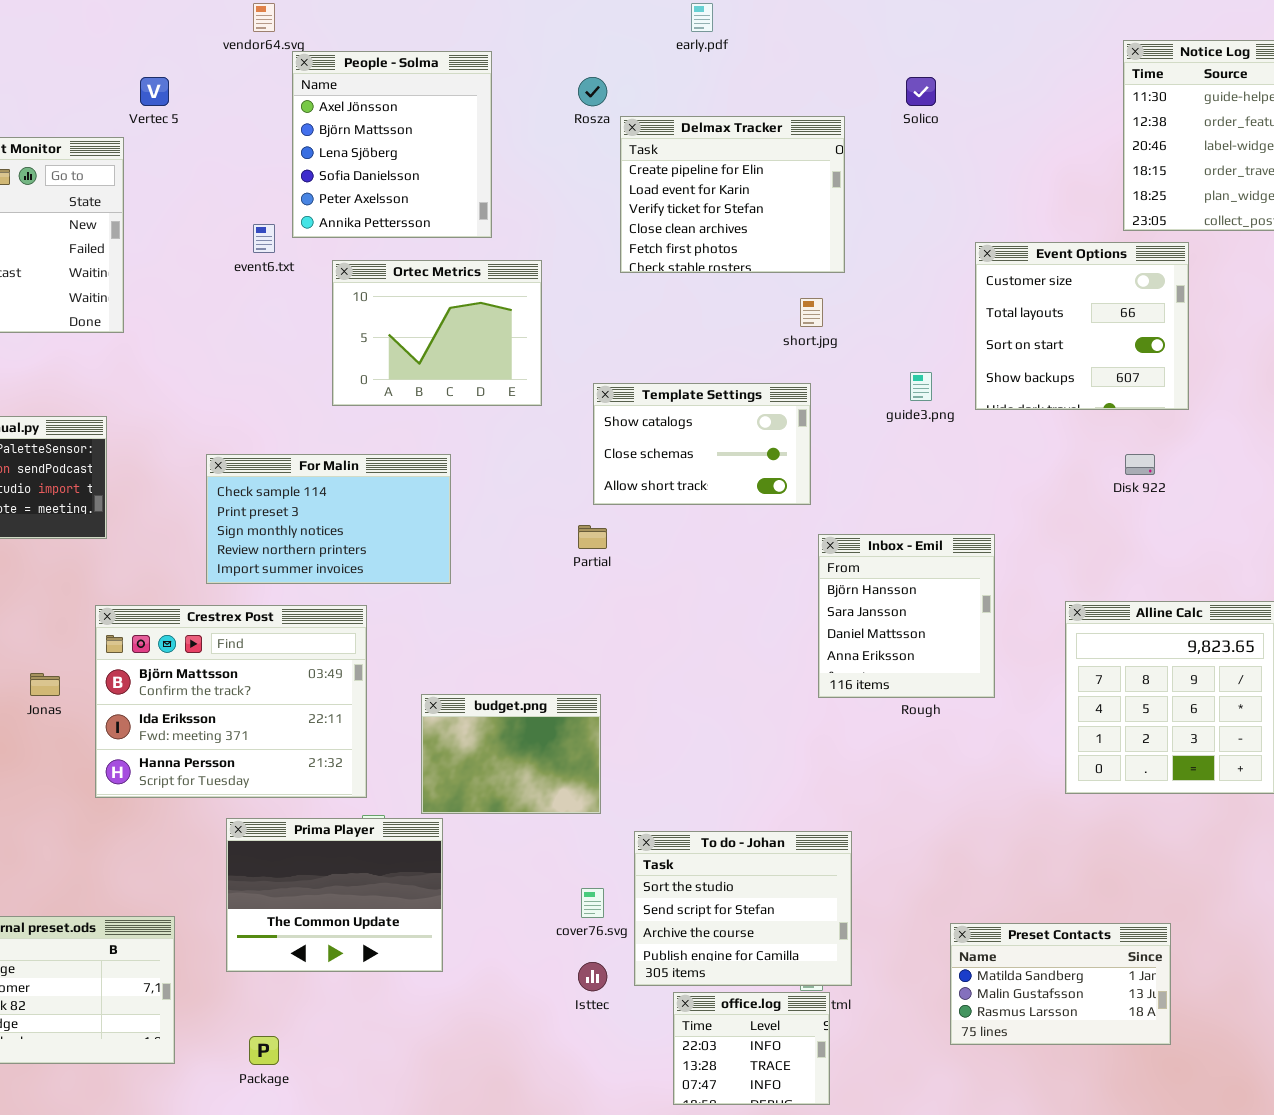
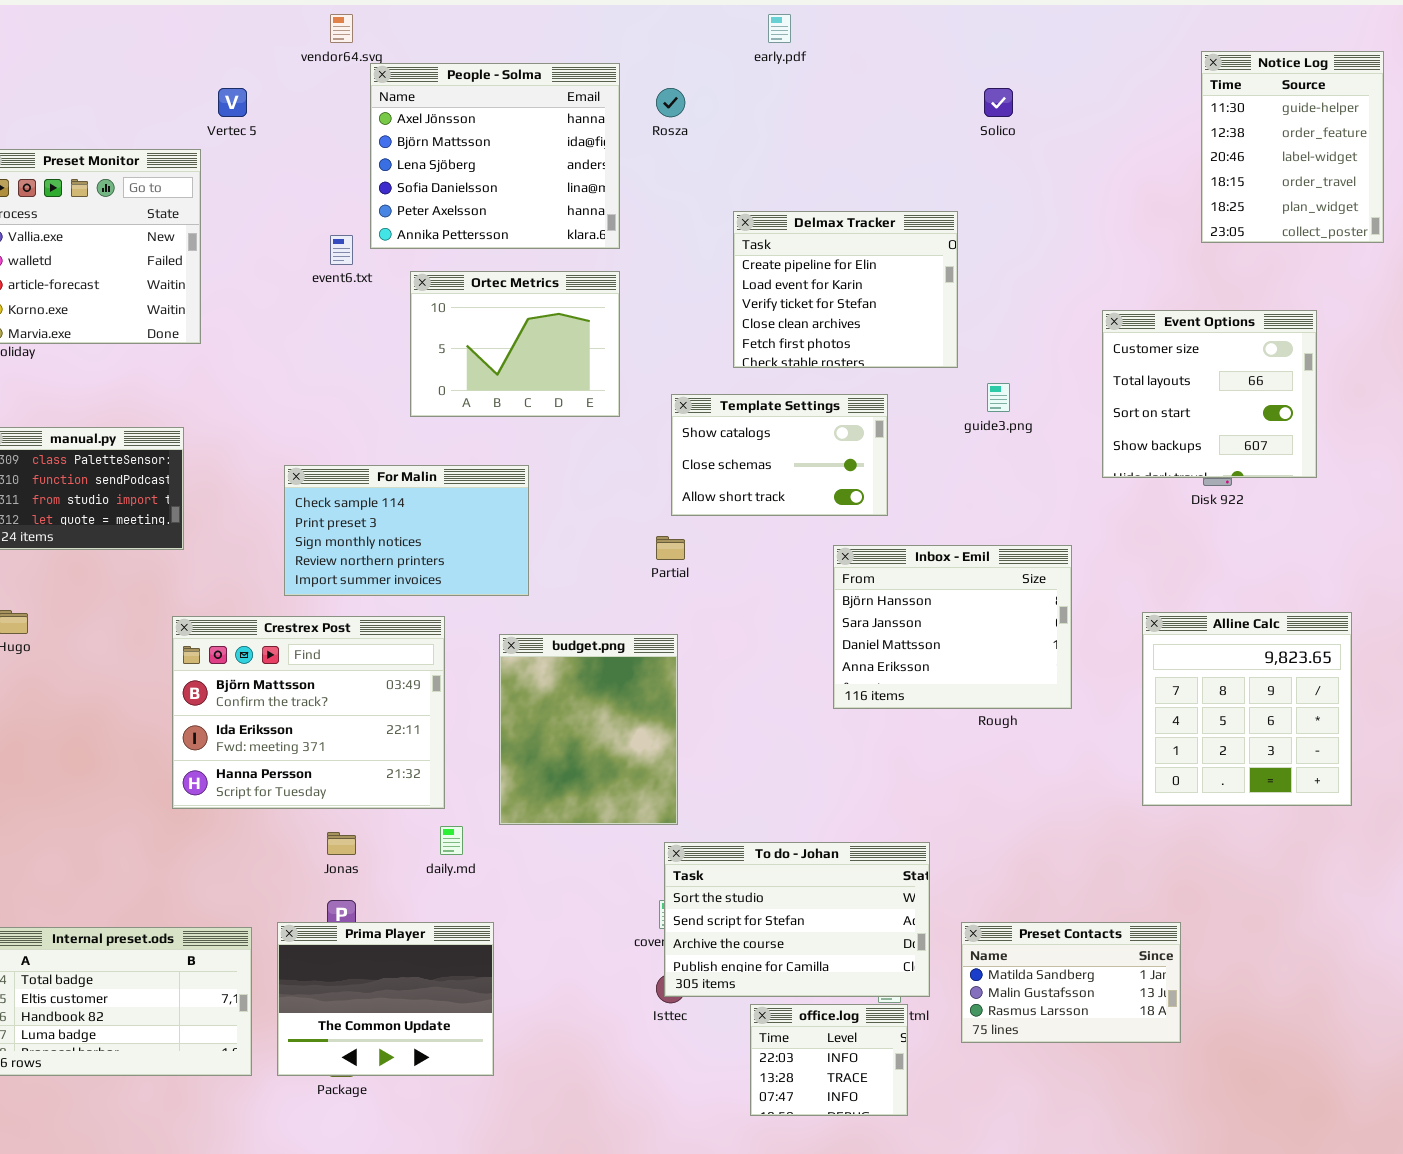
People - Solma: [292,51,492,238] -> [370,63,620,249], resized
Delmax Tracker: [620,116,845,273] -> [733,211,958,368], moved
Event Options: [975,242,1189,410] -> [1102,310,1317,478], moved
Inbox - Emil: [818,534,995,698] -> [833,545,1072,709], resized
Jonas: [30,673,60,696] -> [327,832,356,855], moved
budget.png: [421,694,601,814] -> [499,634,678,825], resized
Prima Player: [226,818,443,972] -> [277,922,494,1076], moved
To do - Johan: [634,831,852,986] -> [664,842,930,997], resized
Preset Contacts: [950,923,1171,1045] -> [961,922,1181,1043], moved

